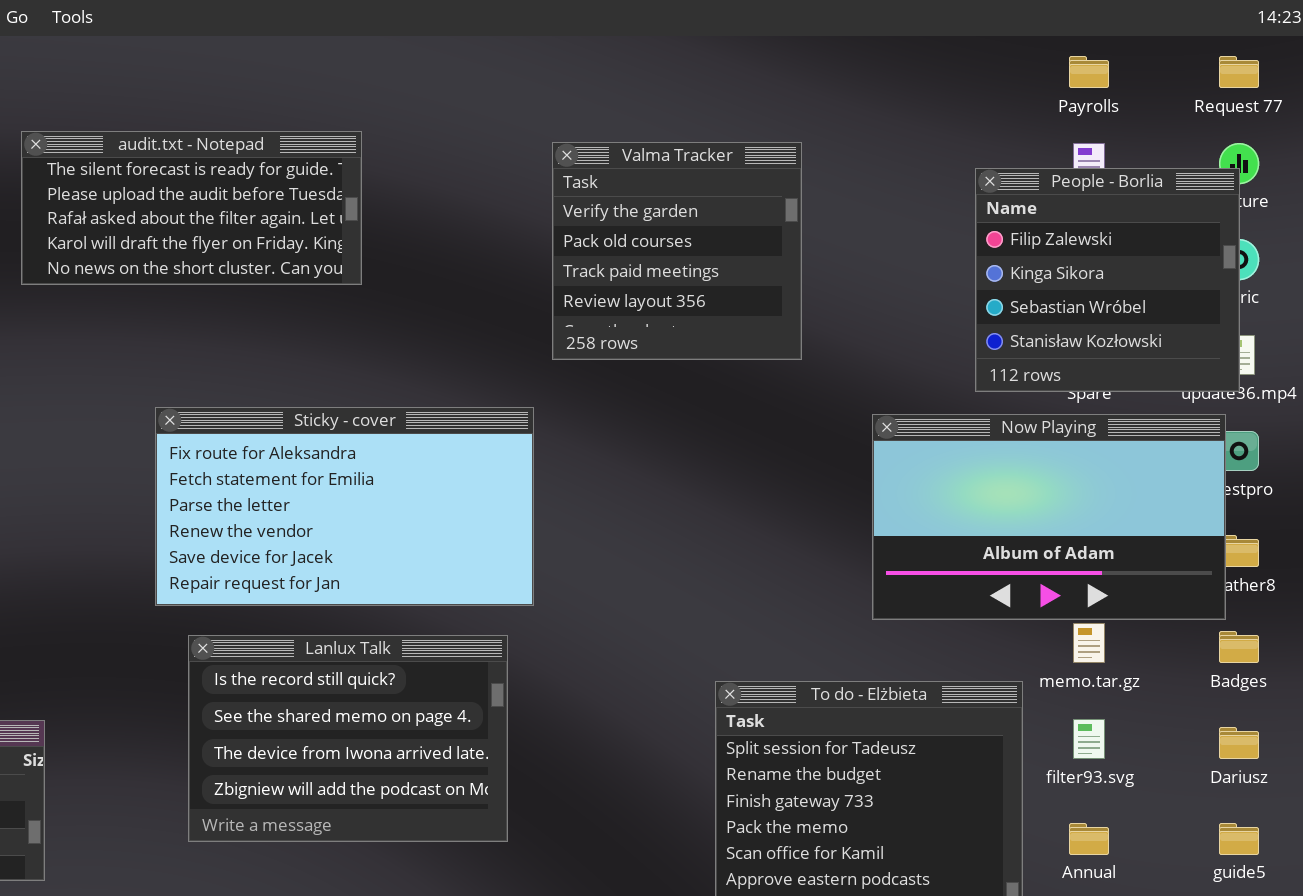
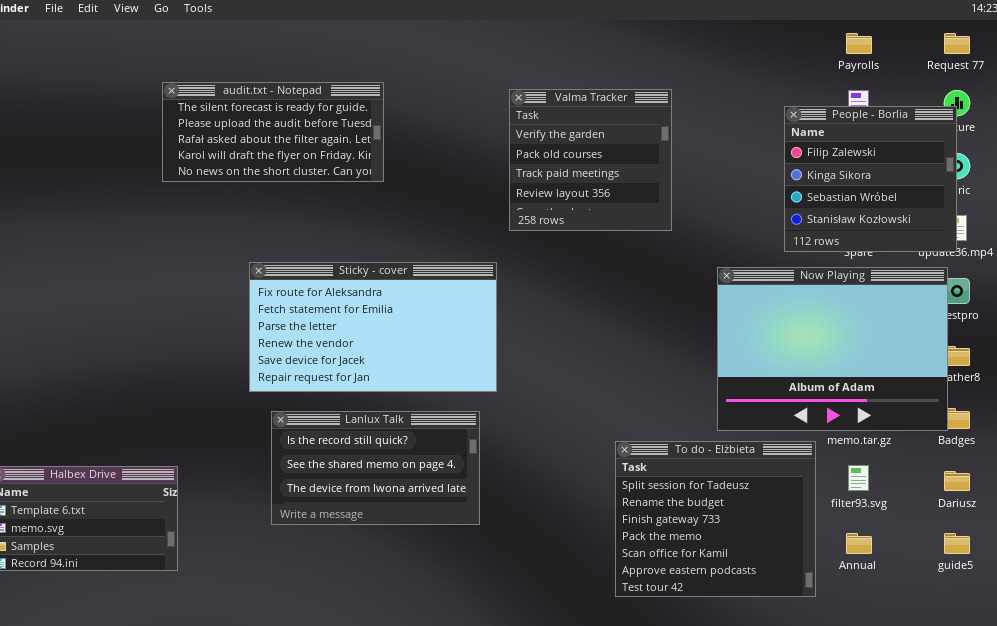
Now Playing: [872,414,1226,620] -> [717,267,948,431], resized
Lanlux Talk: [188,635,508,842] -> [271,411,480,525], resized

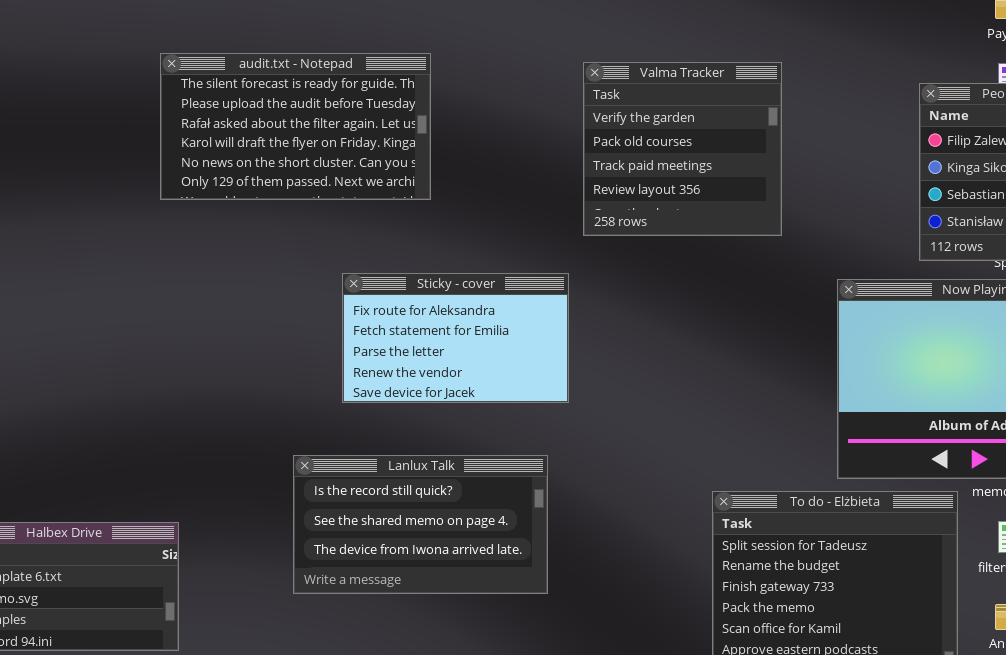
audit.txt - Notepad: [162,82,384,182] -> [160,53,431,200], resized
Sticky - cover: [249,262,497,392] -> [342,273,569,403], resized

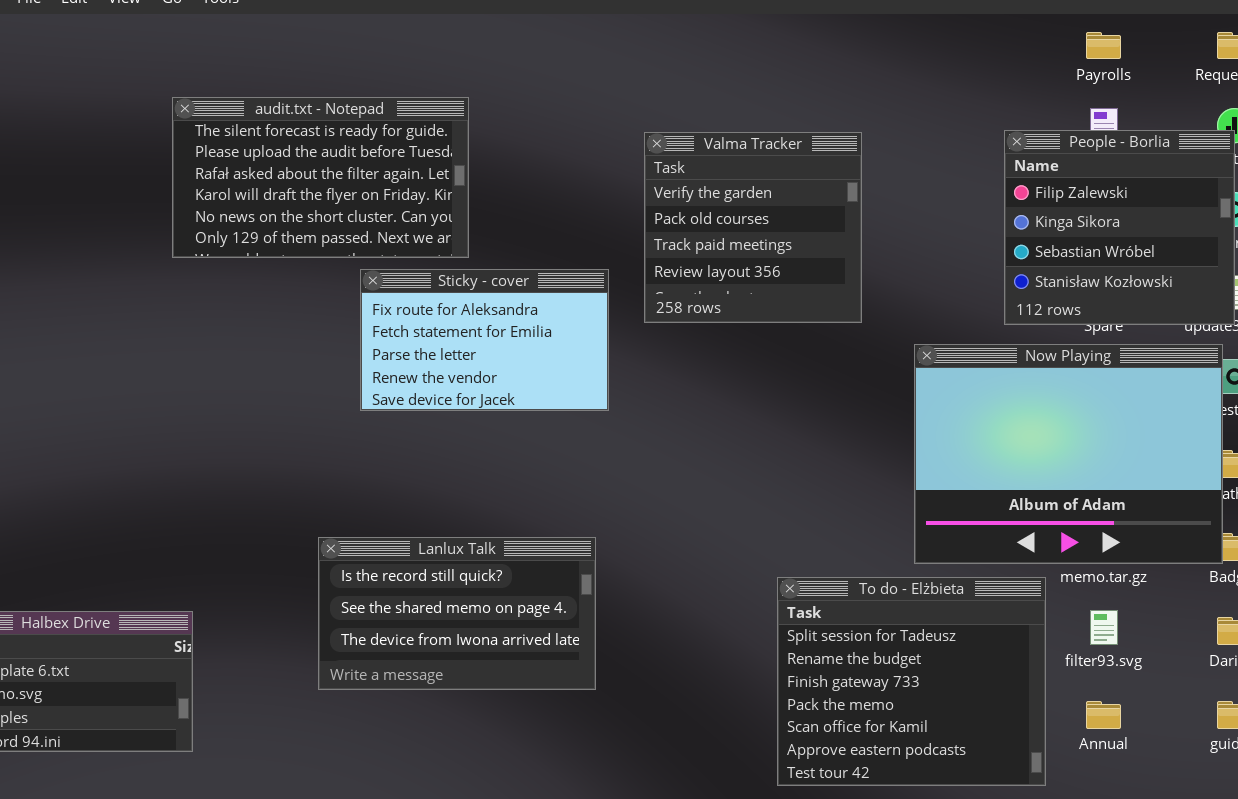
Valma Tracker: [583,62,782,236] -> [644,132,862,323], moved
Sticky - cover: [342,273,569,403] -> [360,269,609,411], moved

